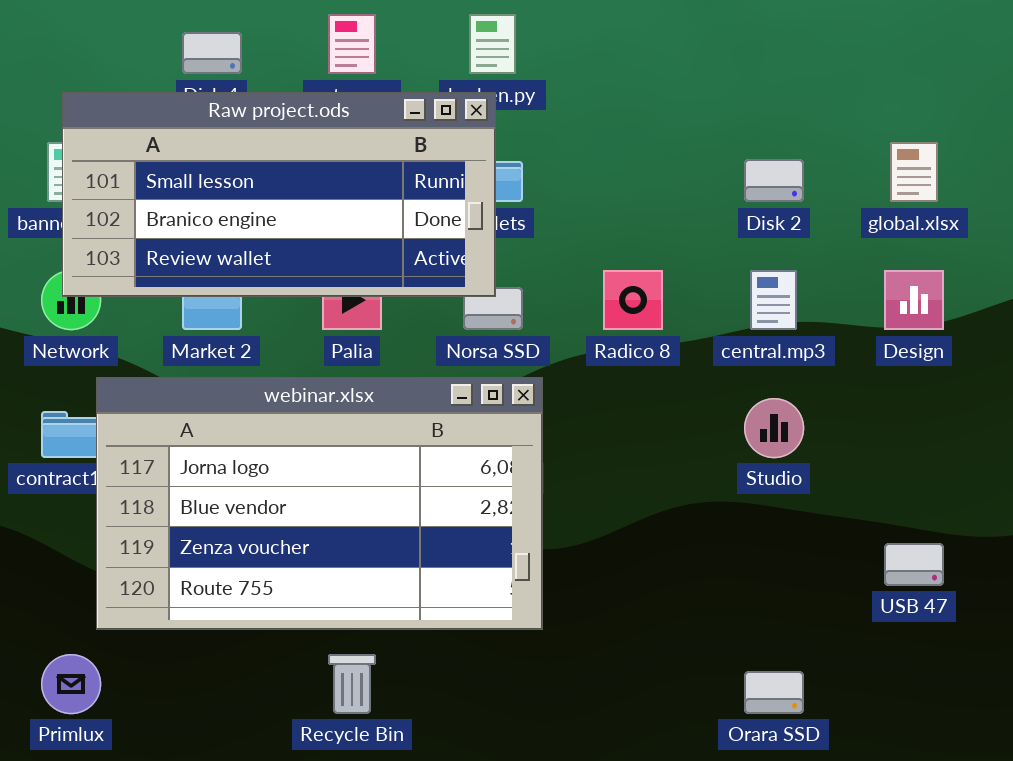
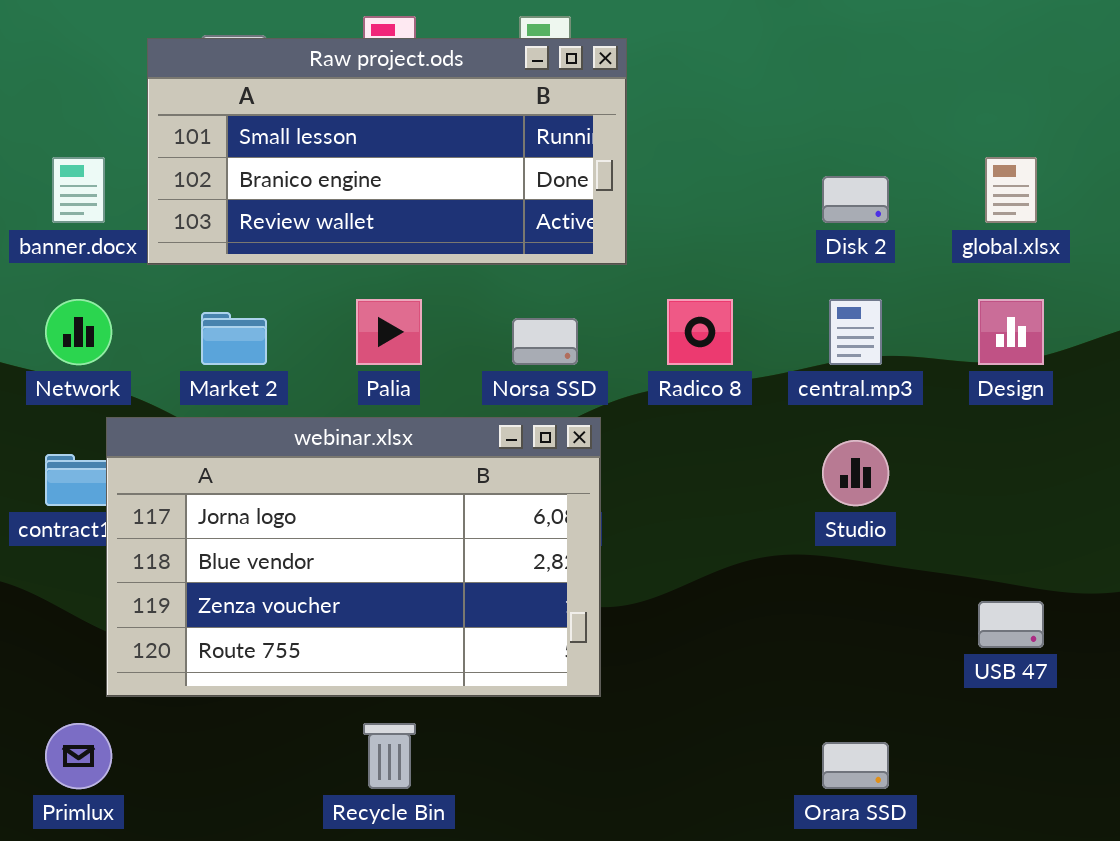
Raw project.ods: [62,92,496,297] -> [147,38,627,265], moved

